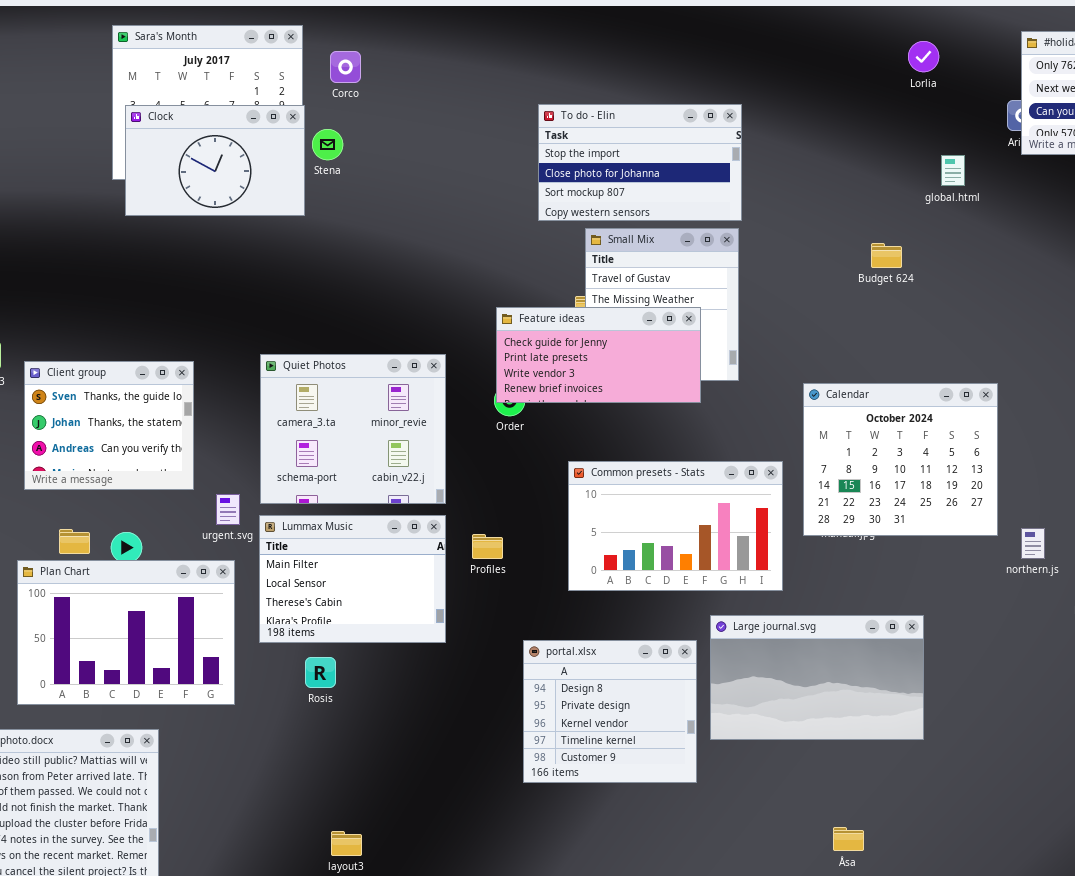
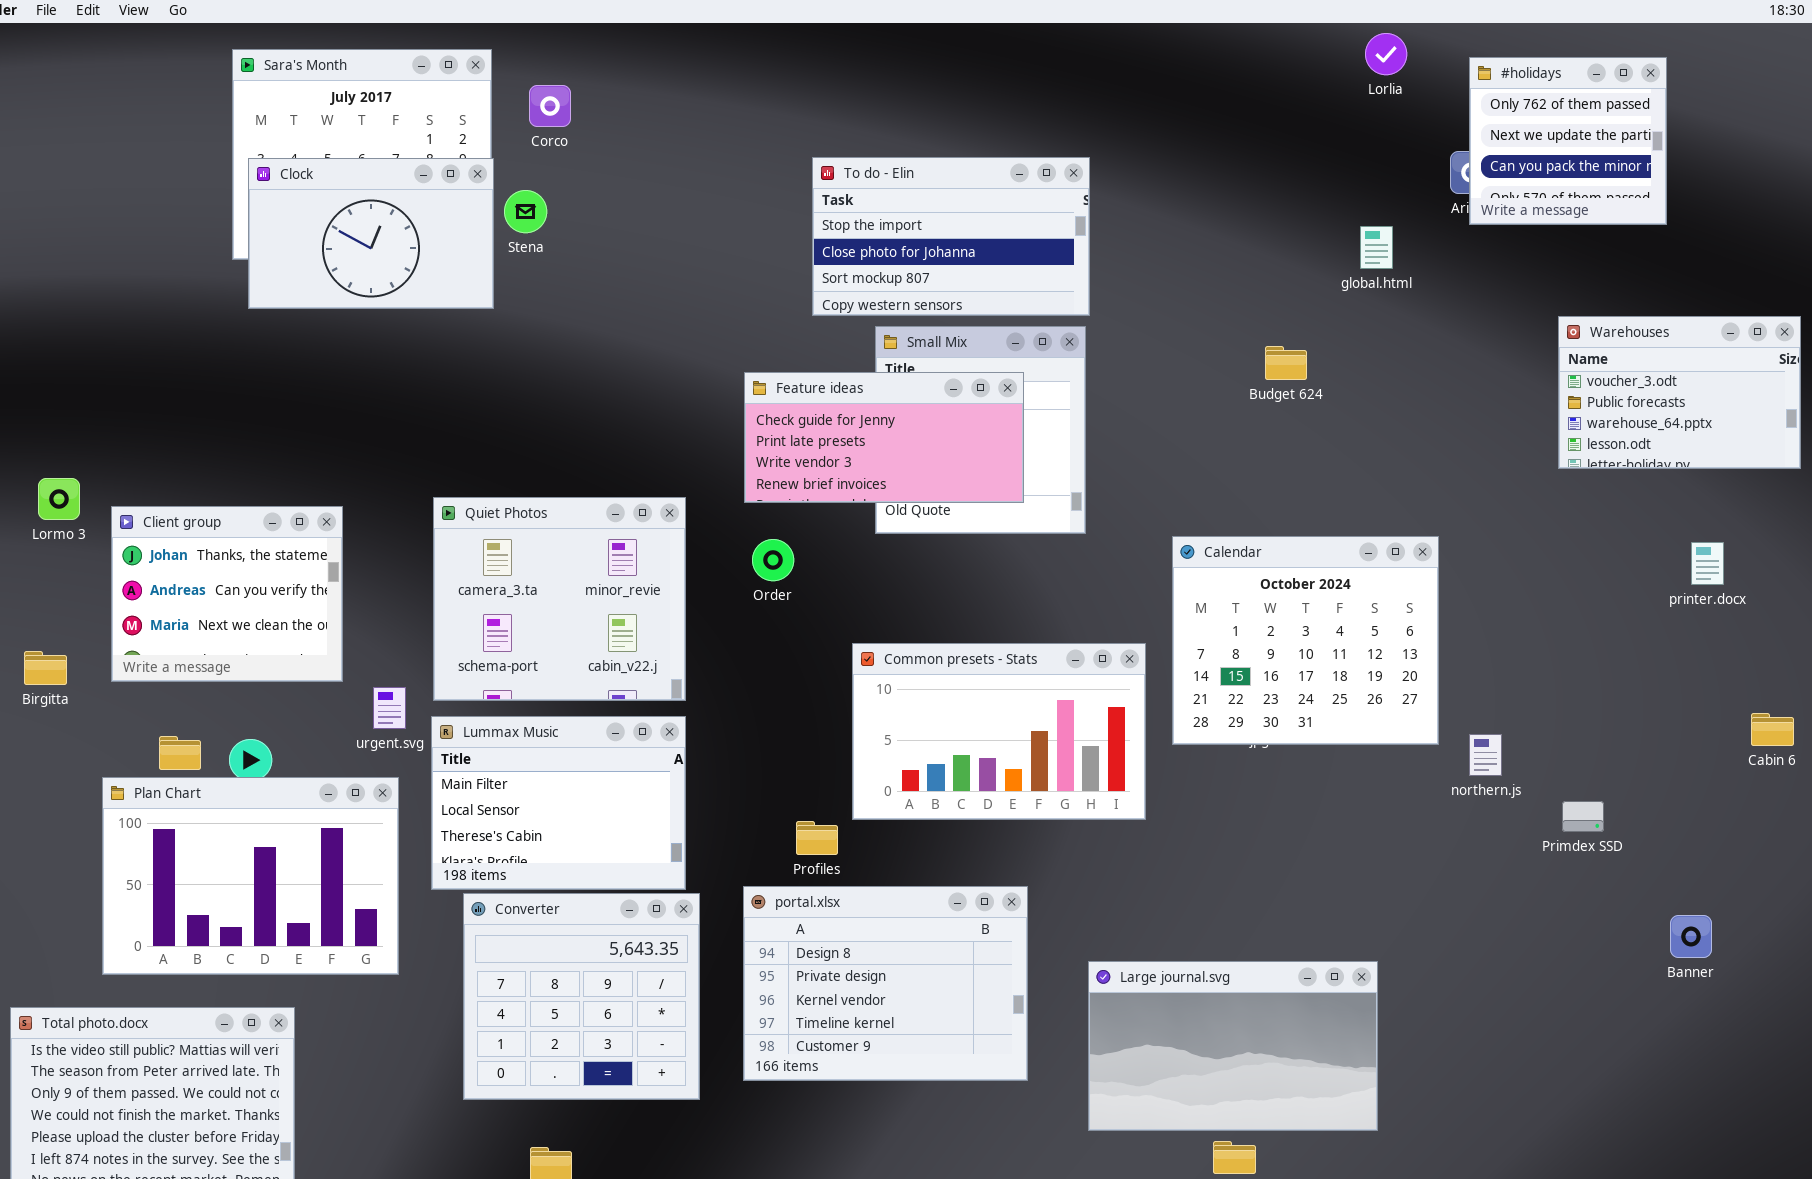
Lorlia: [908,41,939,72] -> [1365,33,1407,75], moved
Feature ideas: [496,307,701,403] -> [744,372,1024,503], moved
Client group: [24,361,194,490] -> [111,506,343,682], scrolled down 1 row
Profiles: [472,534,503,559] -> [796,821,838,855], moved
Large journal.svg: [710,615,924,740] -> [1088,961,1378,1131], moved
portal.xlsx: [523,640,697,783] -> [743,886,1028,1081], resized
Converter: none -> [463,893,700,1100], opened

